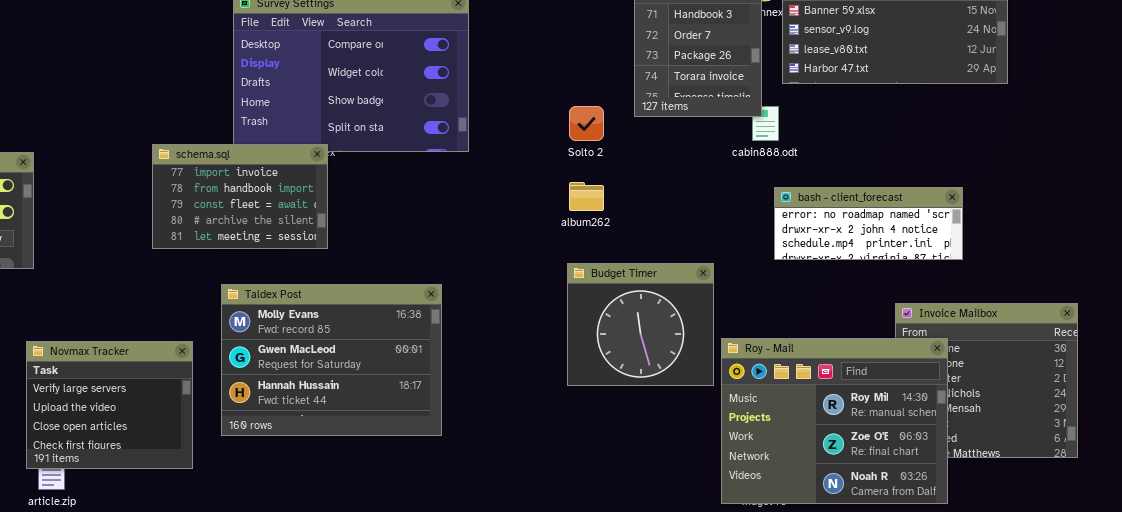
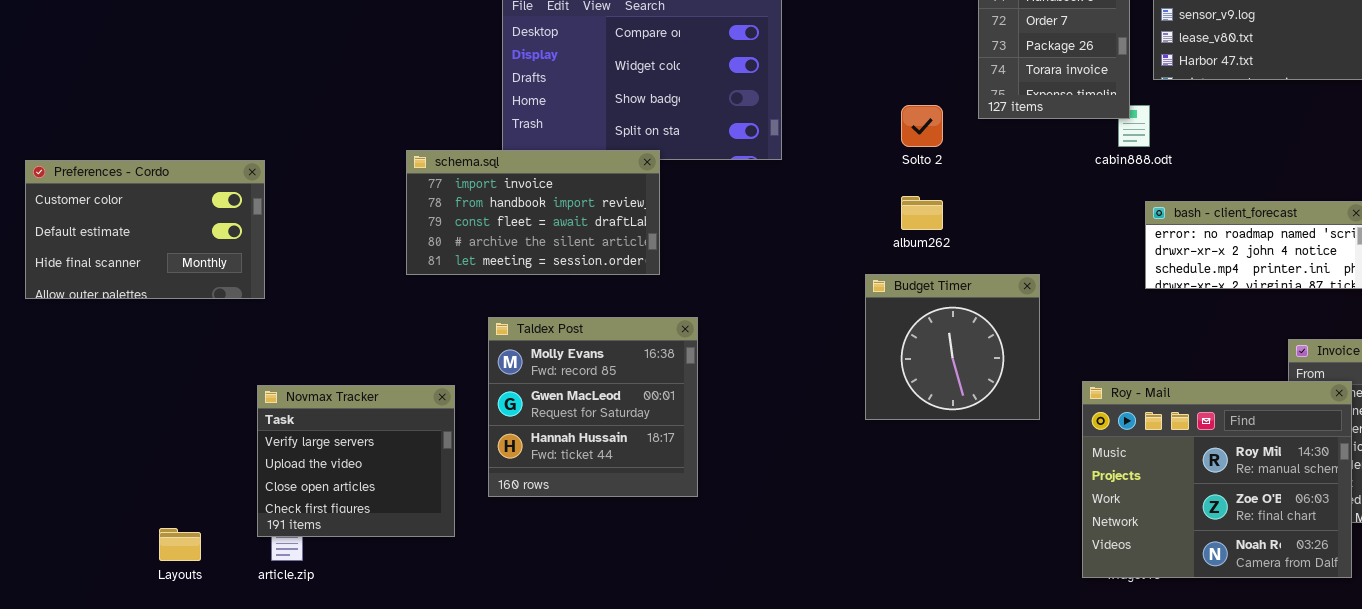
schema.sql: [152,144,328,249] -> [406,150,660,275], resized
Budget Timer: [567,263,714,386] -> [865,274,1040,420], moved
Taldex Post: [221,284,442,436] -> [488,317,698,497], resized

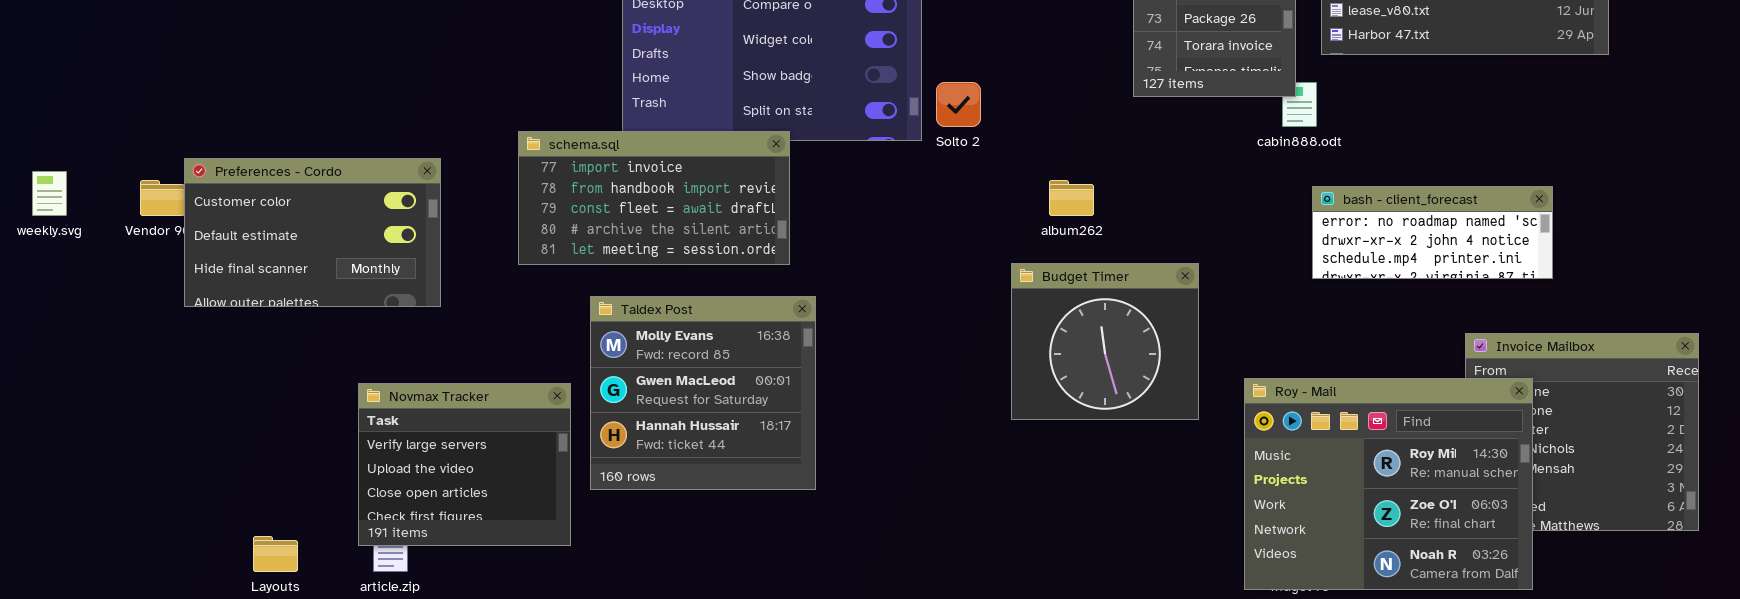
Solto 2: [901,105,943,147] -> [936,82,981,127], moved
Preferences - Cordo: [25,160,265,299] -> [184,158,441,307], moved
Taldex Post: [488,317,698,497] -> [590,296,816,490], moved

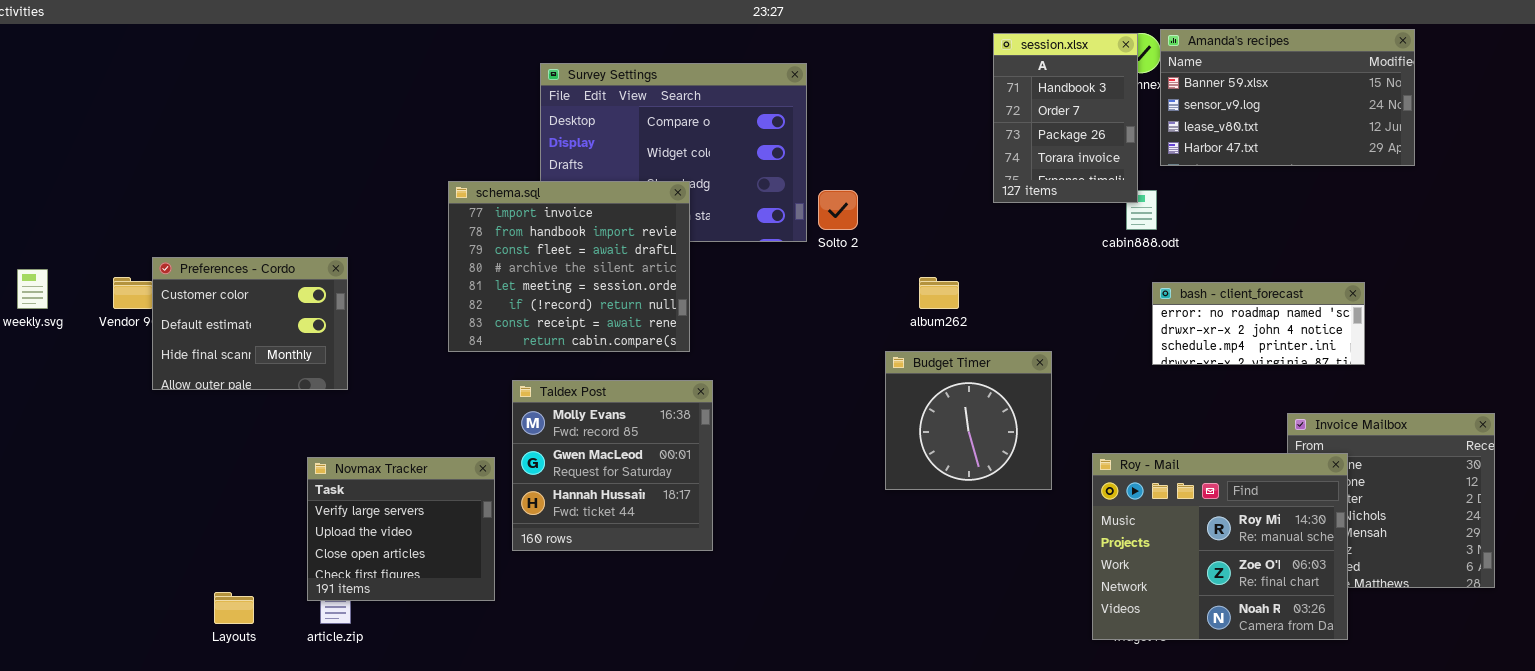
schema.sql: [518,131,790,265] -> [448,181,690,352], resized
Preferences - Cordo: [184,158,441,307] -> [152,257,348,390], resized

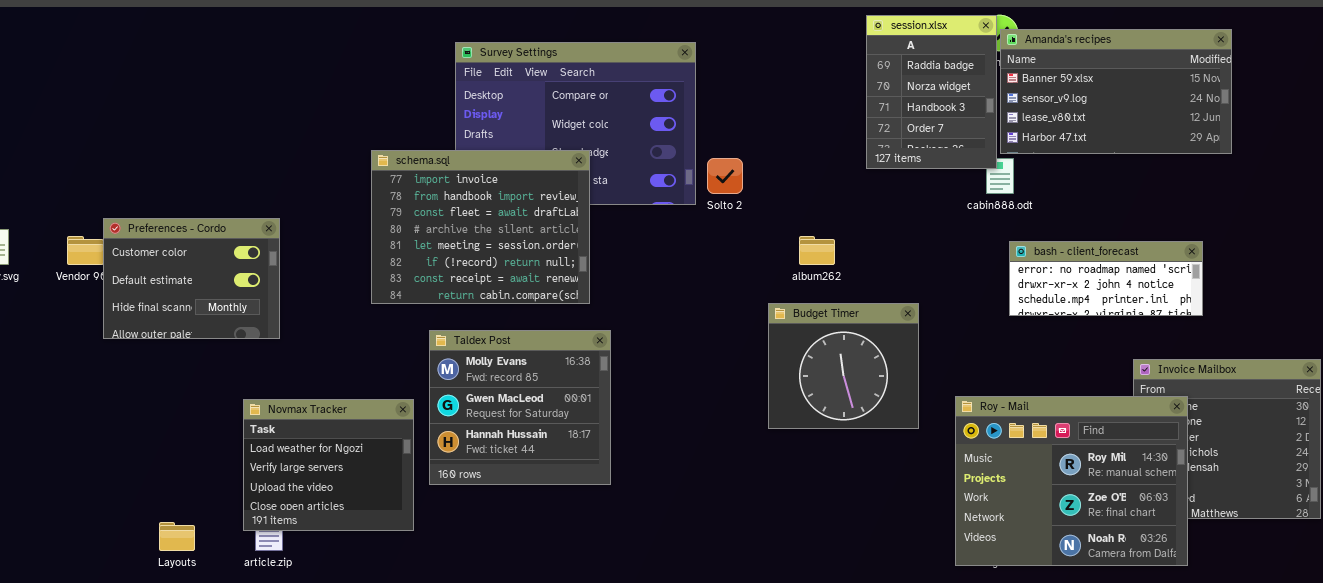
Amanda's recipes: [1160,29,1415,166] -> [1000,29,1232,154], moved
session.xlsx: [993,33,1138,203] -> [866,15,997,169], scrolled up 2 rows
Novmax Tracker: [307,457,495,601] -> [243,399,414,531], scrolled up 1 row

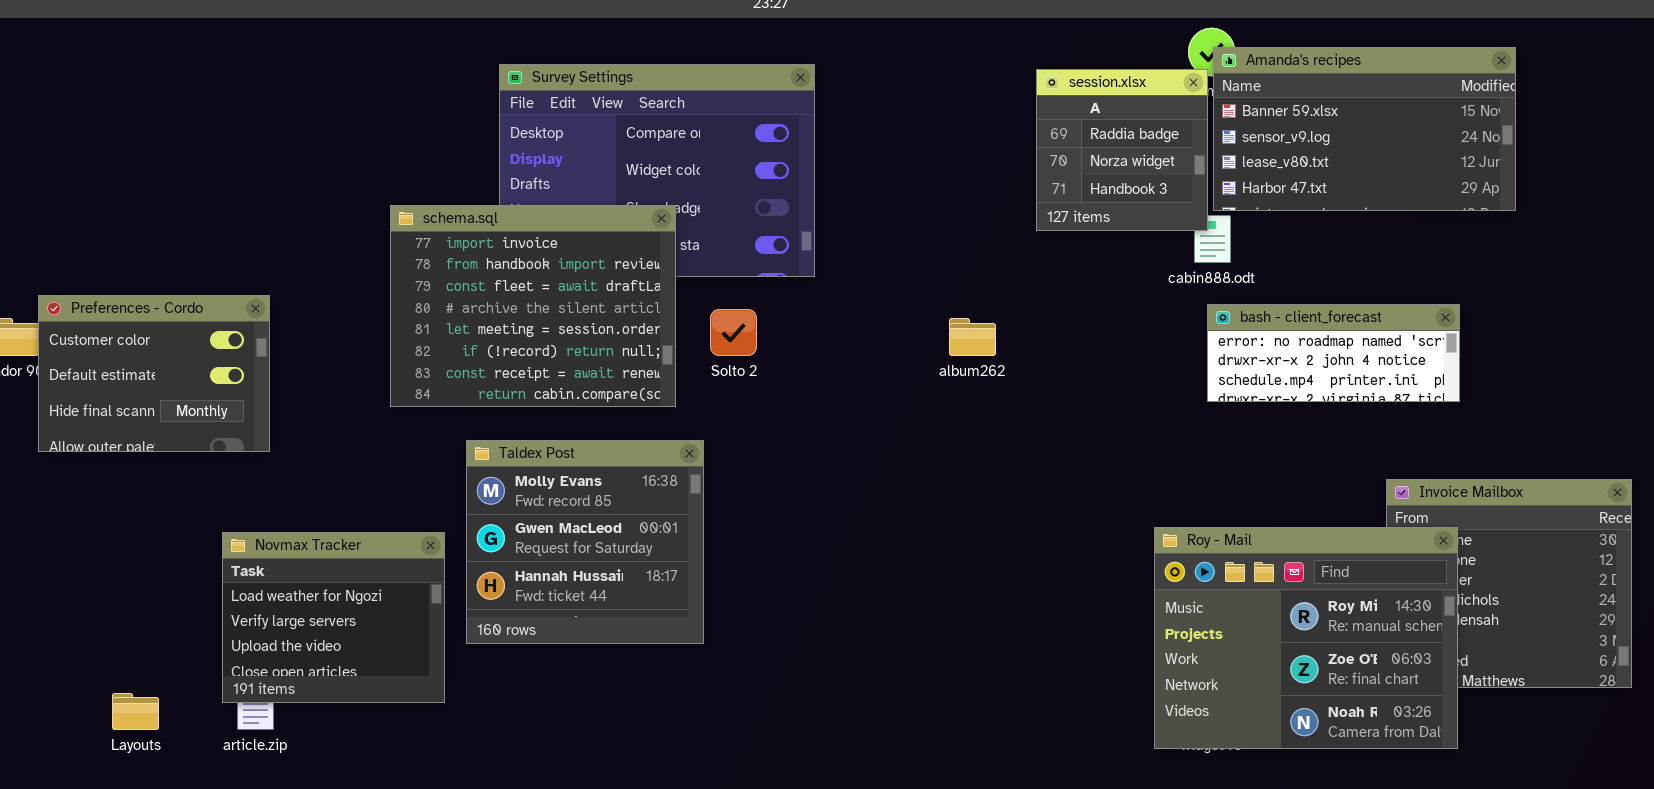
session.xlsx: [866,15,997,169] -> [1036,69,1208,231], resized
Solto 2: [707,158,743,194] -> [710,309,757,356], moved
bash - client_forecast: [1009,241,1203,316] -> [1207,304,1460,402], moved
Budget Timer: [768,303,919,429] -> none, closed

